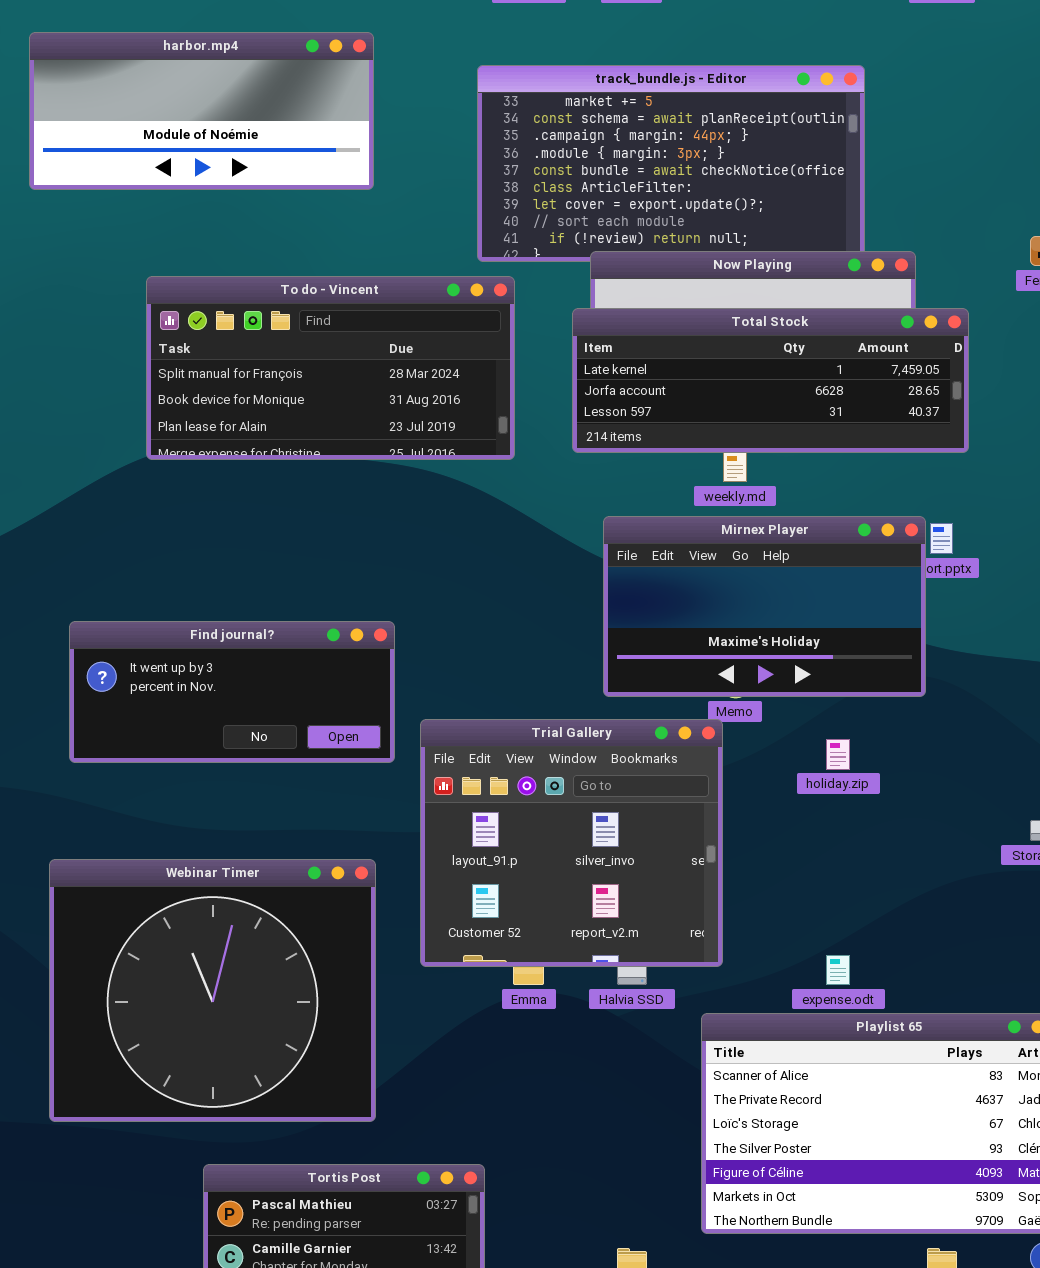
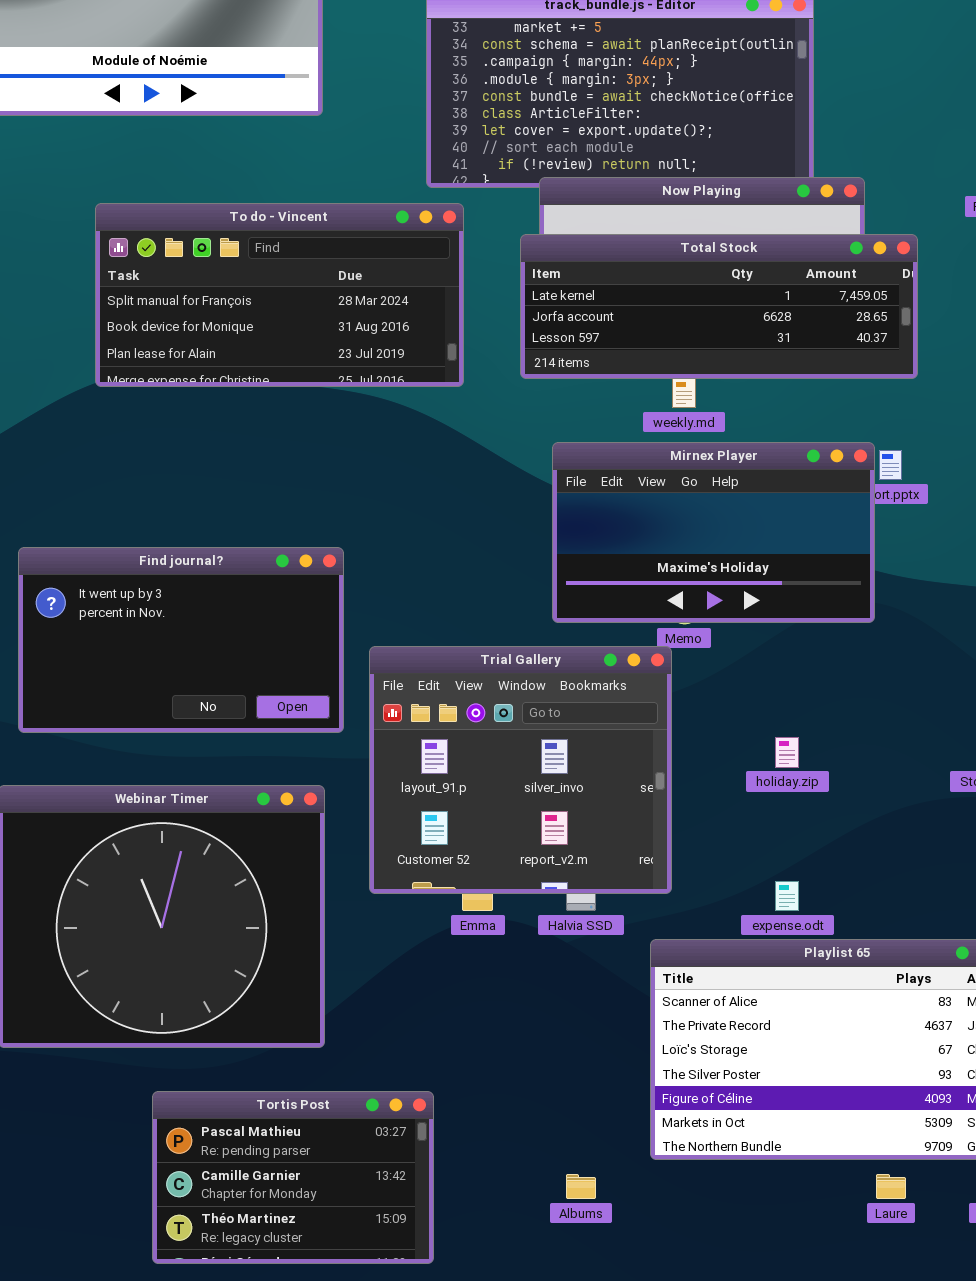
Find journal?: [69,621,395,763] -> [18,547,344,733], resized
holiday.zip: [826,739,850,770] -> [775,737,799,768], moved

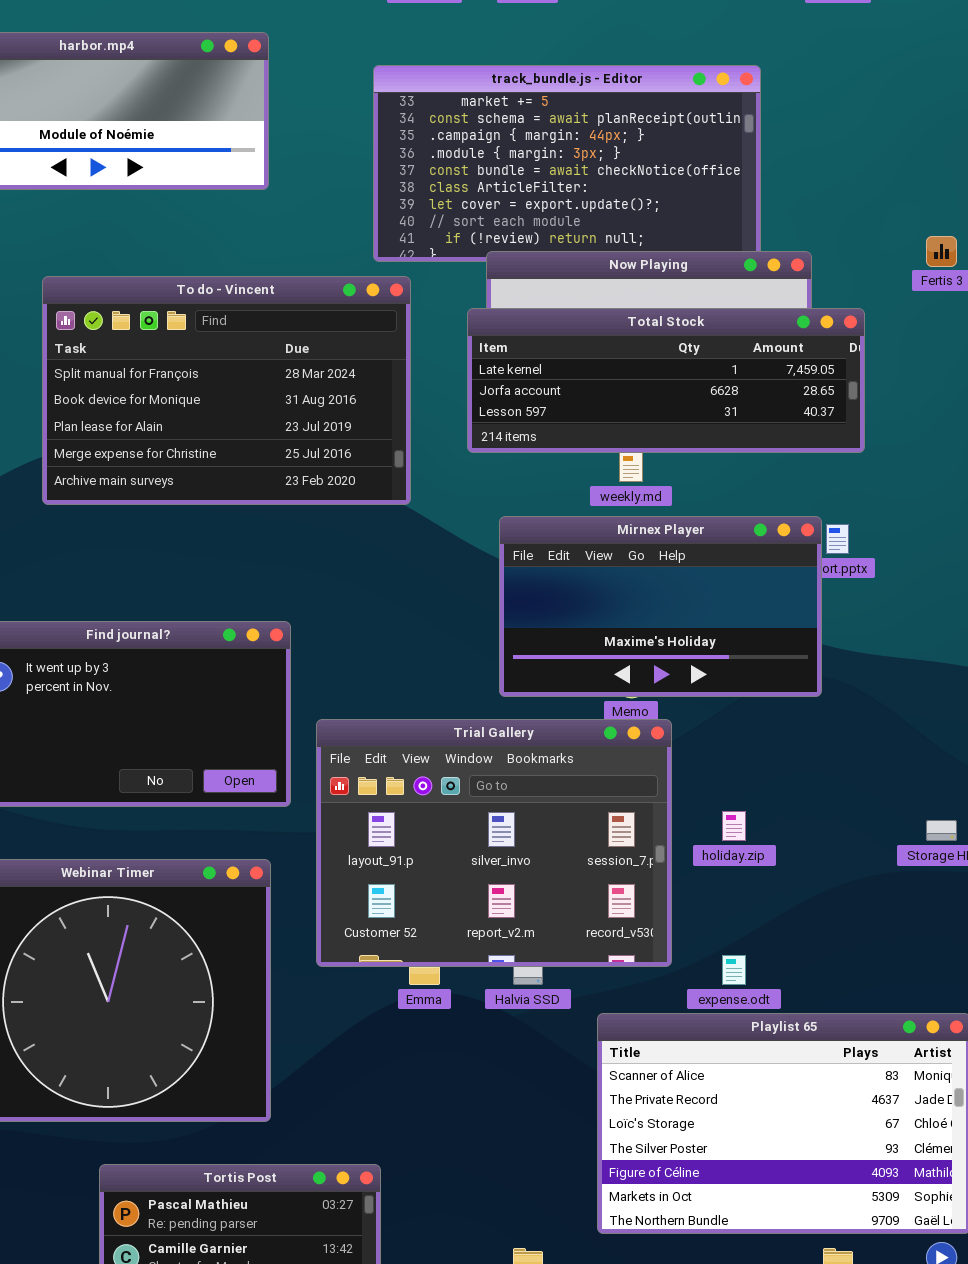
To do - Vincent: [95,203,464,387] -> [42,276,411,505], resized
Trial Gallery: [369,646,672,894] -> [316,719,672,967], resized

